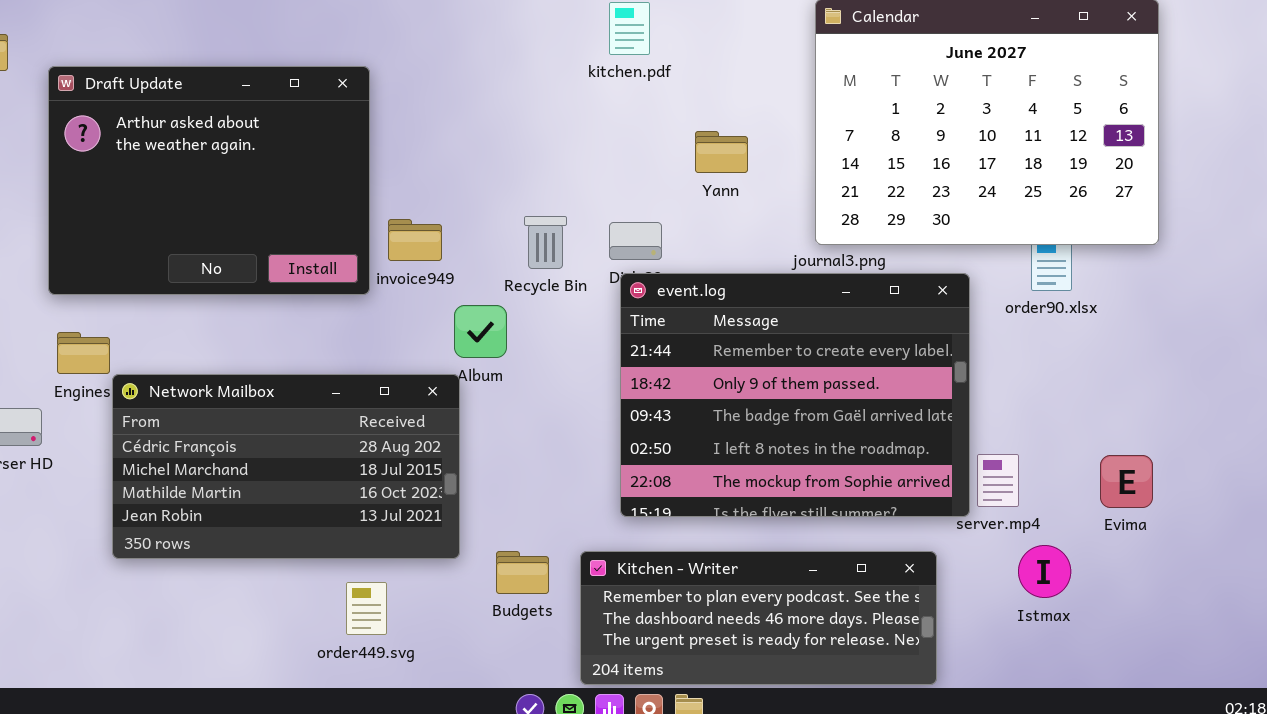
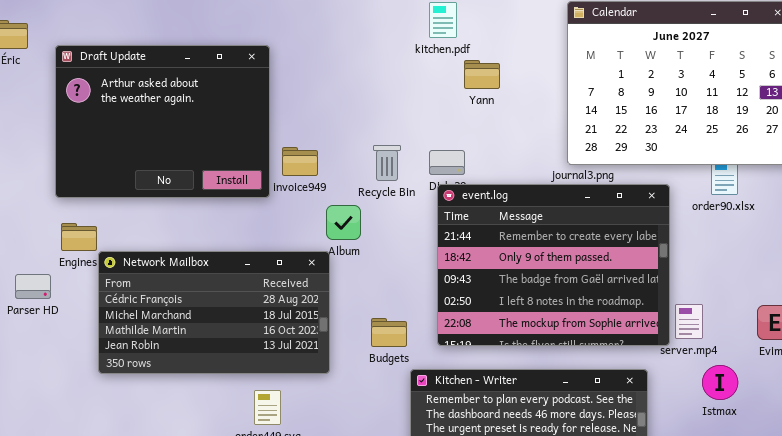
Yann: [695,131,748,173] -> [464,60,500,89], moved
Budgets: [496,551,549,594] -> [371,318,407,347], moved

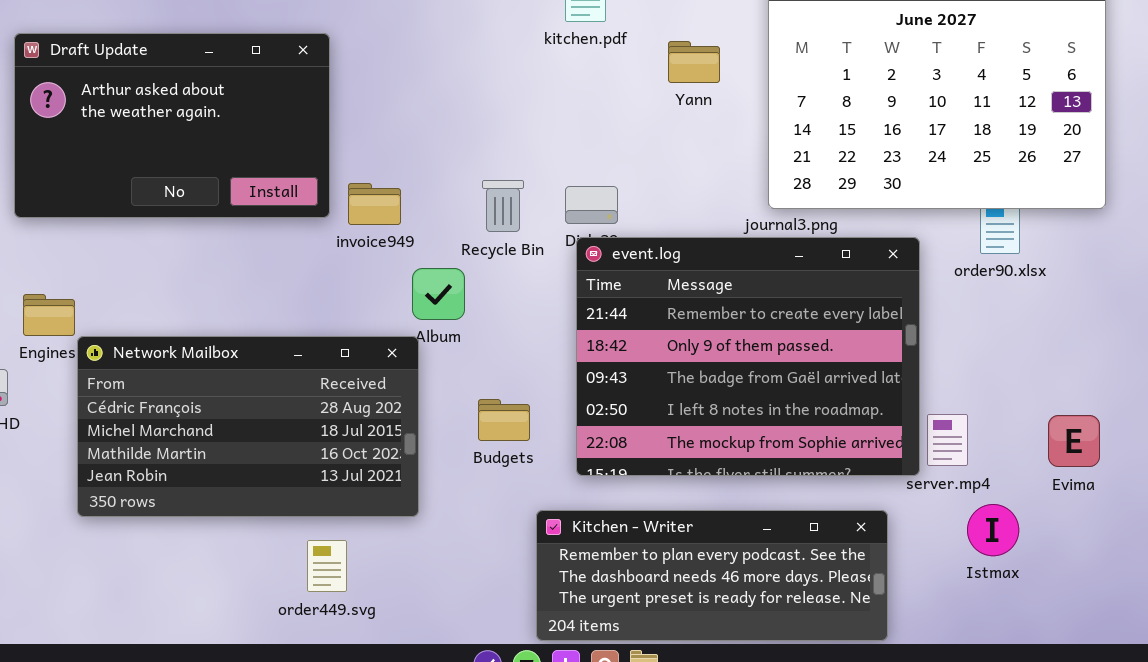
Draft Update: [55,45,270,198] -> [14,33,330,218], resized
Yann: [464,60,500,89] -> [668,41,720,83], moved
Budgets: [371,318,407,347] -> [478,399,530,441], moved

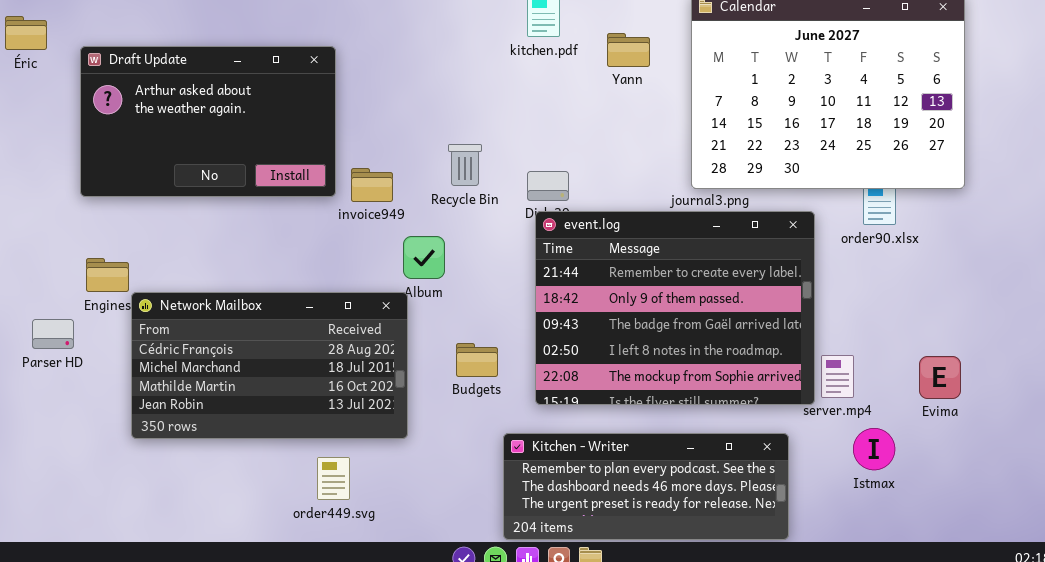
Yann: [668,41,720,83] -> [607,33,650,67], moved
Recycle Bin: [482,180,524,232] -> [448,144,482,186], moved

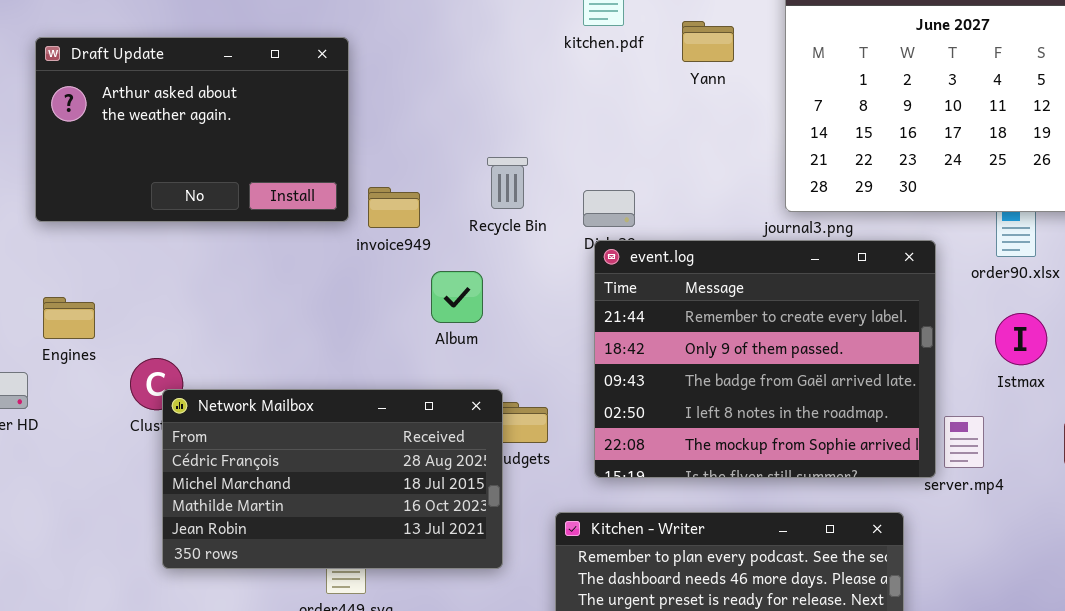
Network Mailbox: [131,292,408,439] -> [162,389,503,569], moved
Istmax: [853,428,895,470] -> [995,313,1047,365], moved

